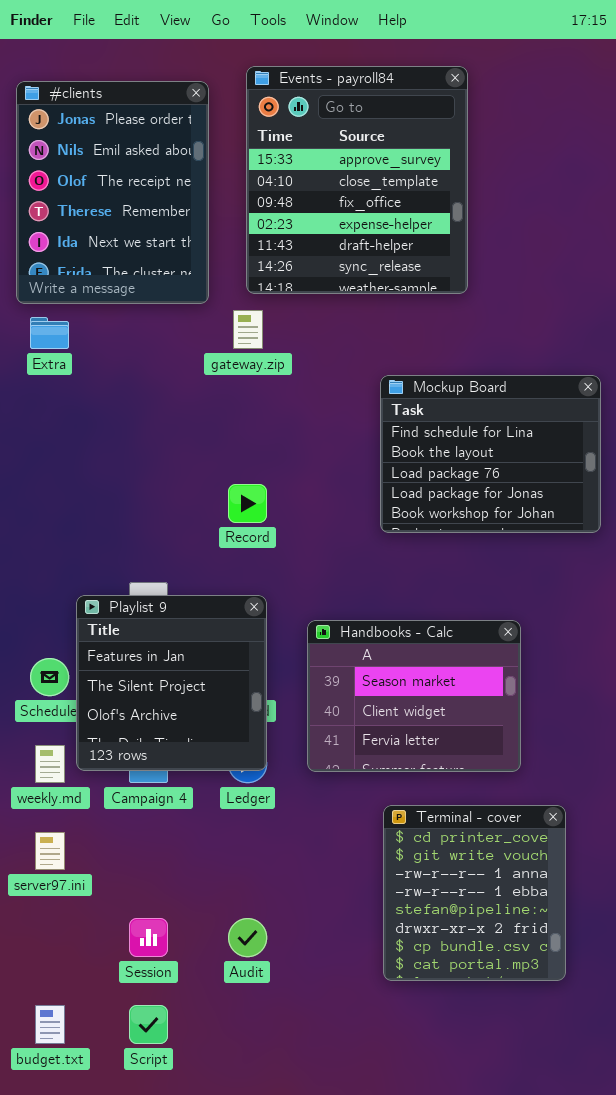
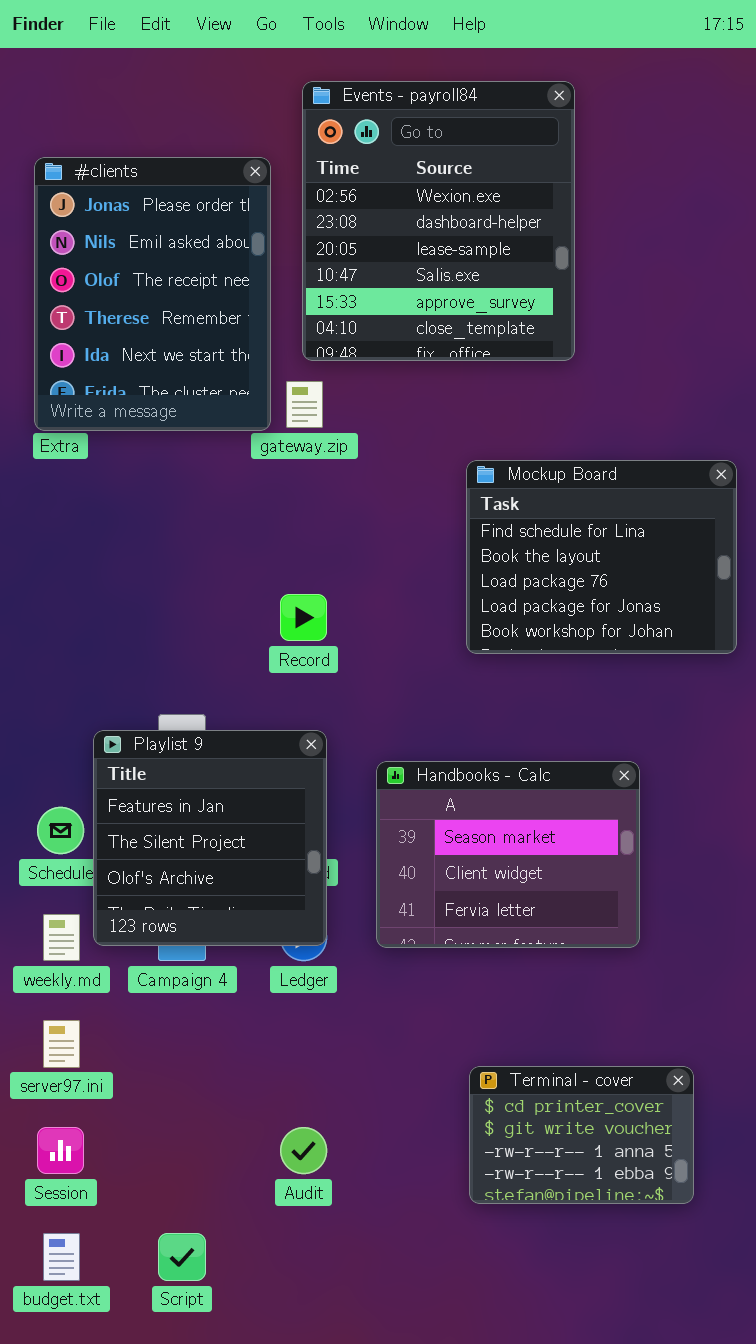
Events - payroll84: [246,66,468,294] -> [302,81,575,361], scrolled up 4 rows
#clients: [16,81,209,304] -> [34,157,271,431], moved
Terminal - cover: [383,805,566,981] -> [469,1066,694,1204], resized
Session: [129,918,168,957] -> [37,1127,84,1174], moved

